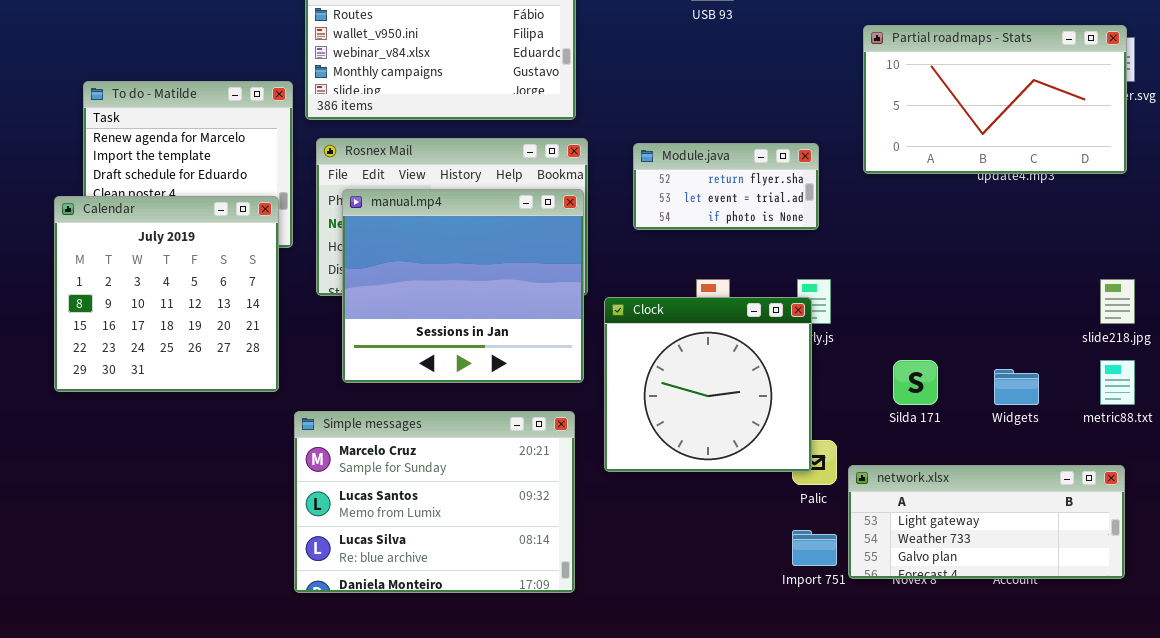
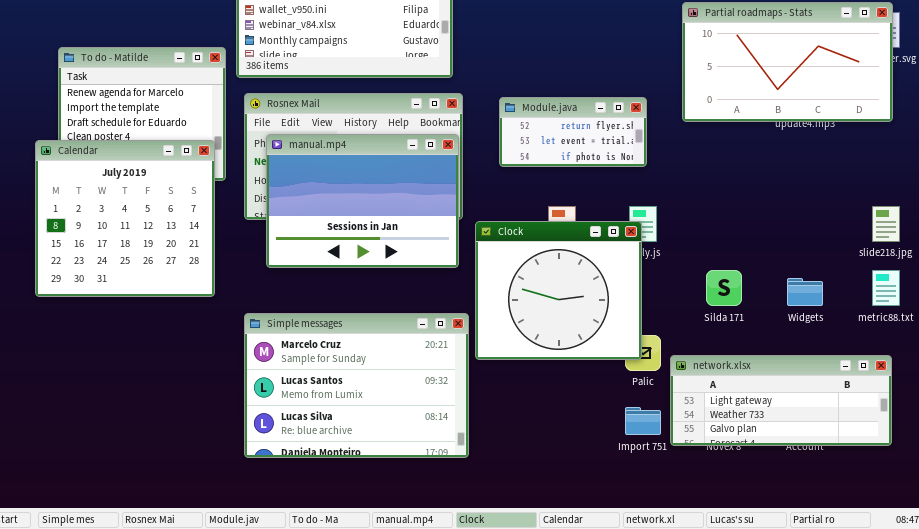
manual.mp4: [342,189,584,383] -> [266,134,459,268], resized
Simple messages: [294,411,575,593] -> [244,313,469,458], moved

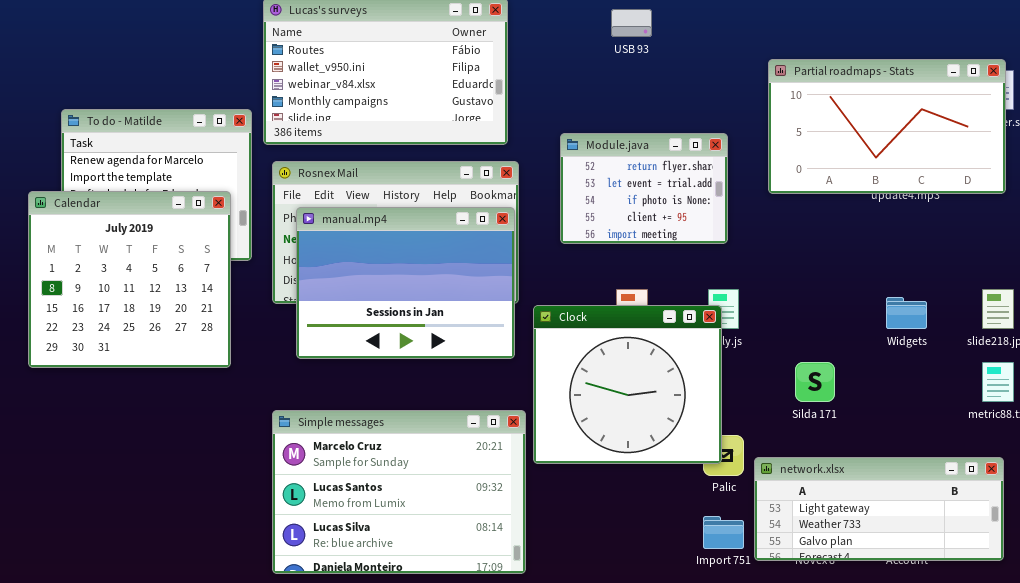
Module.java: [499,97,647,167] -> [560,133,728,244], resized
Calendar: [35,140,215,297] -> [28,191,231,368], moved
Widgets: [787,278,823,306] -> [886,297,927,329], moved

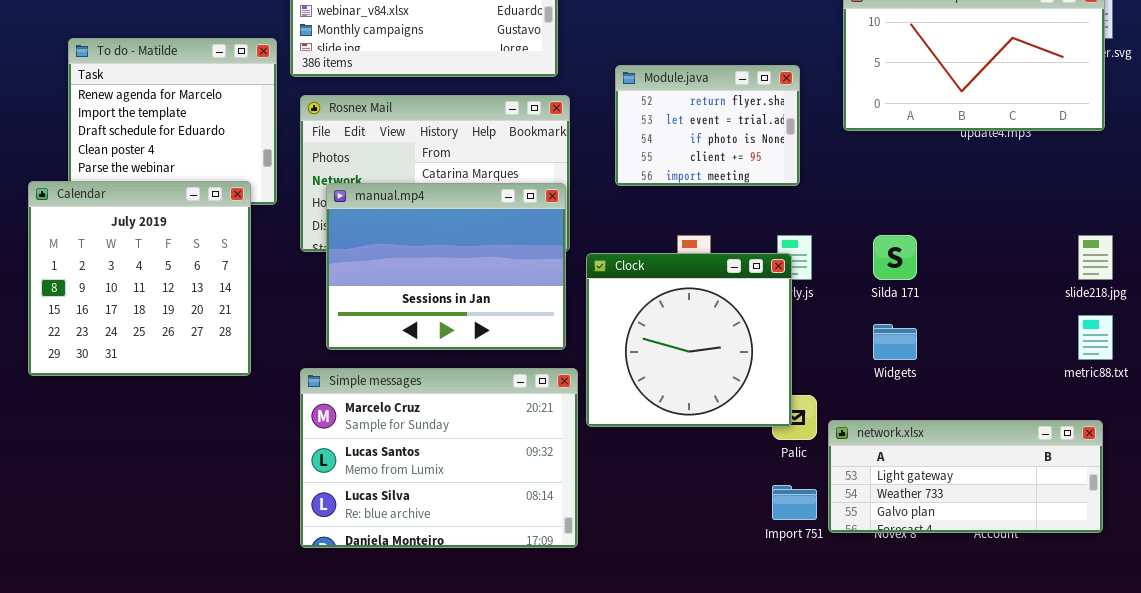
Calendar: [28,191,231,368] -> [28,181,251,376], moved
manual.mp4: [296,207,515,359] -> [326,183,566,350], moved
Widgets: [886,297,927,329] -> [873,324,917,360], moved
Silda 171: [795,362,835,402] -> [873,235,917,280], moved

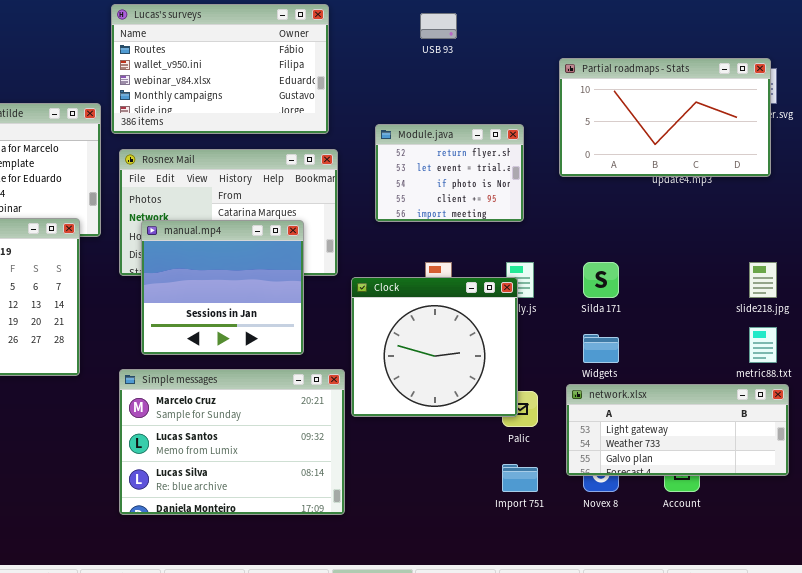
manual.mp4: [326,183,566,350] -> [141,220,304,355], resized
network.xlsx: [828,420,1103,533] -> [566,384,789,476], moved

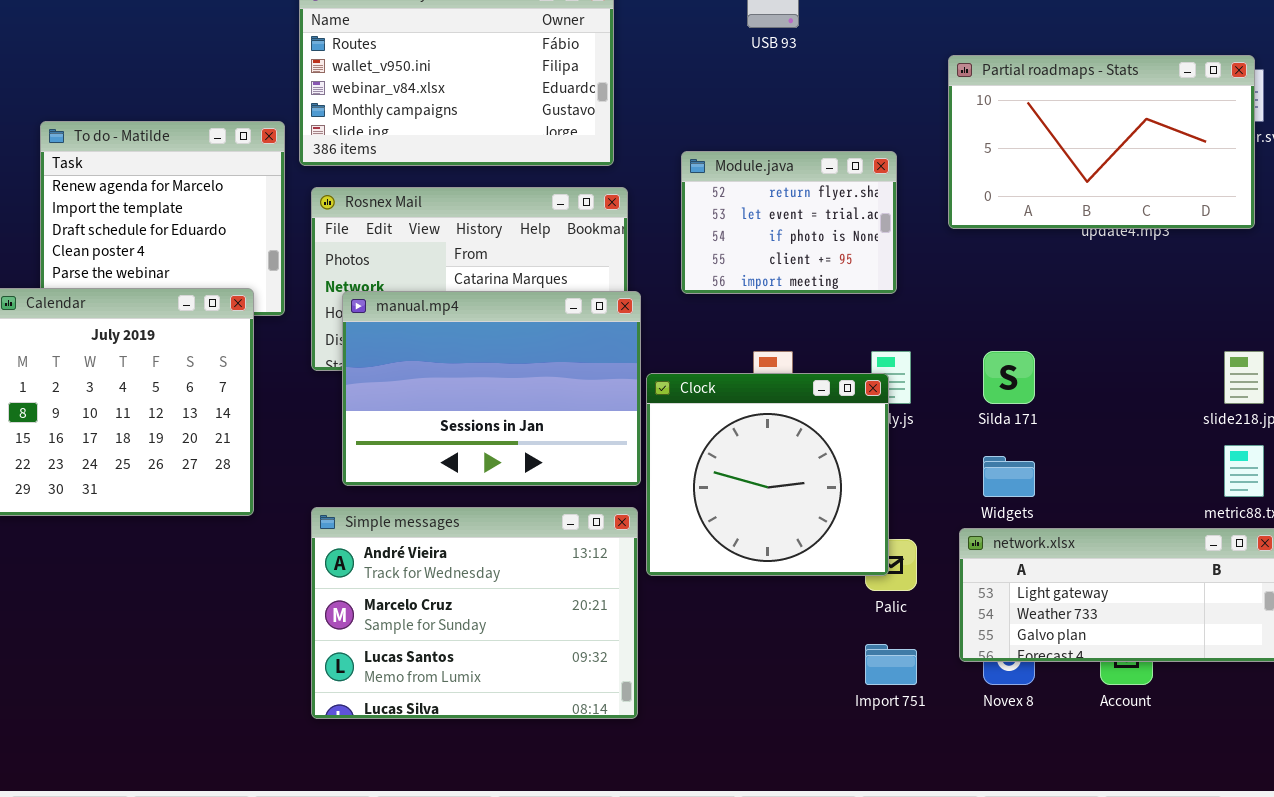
manual.mp4: [141,220,304,355] -> [342,291,641,486], resized
Simple messages: [119,369,345,515] -> [311,507,638,719], scrolled up 1 row

